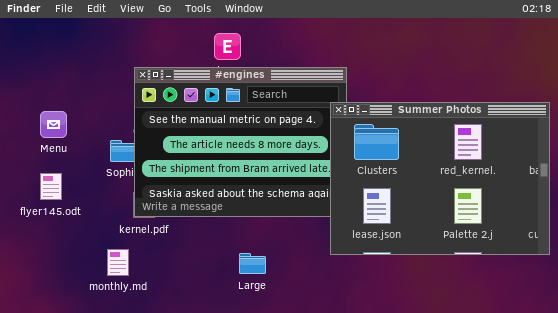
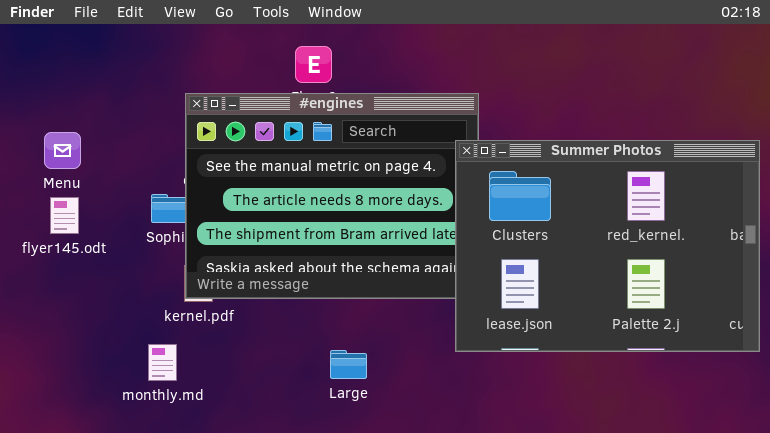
Menu: [40,111,67,138] -> [44,132,81,169], moved
flyer145.odt: [40,173,62,200] -> [50,197,79,234], moved

